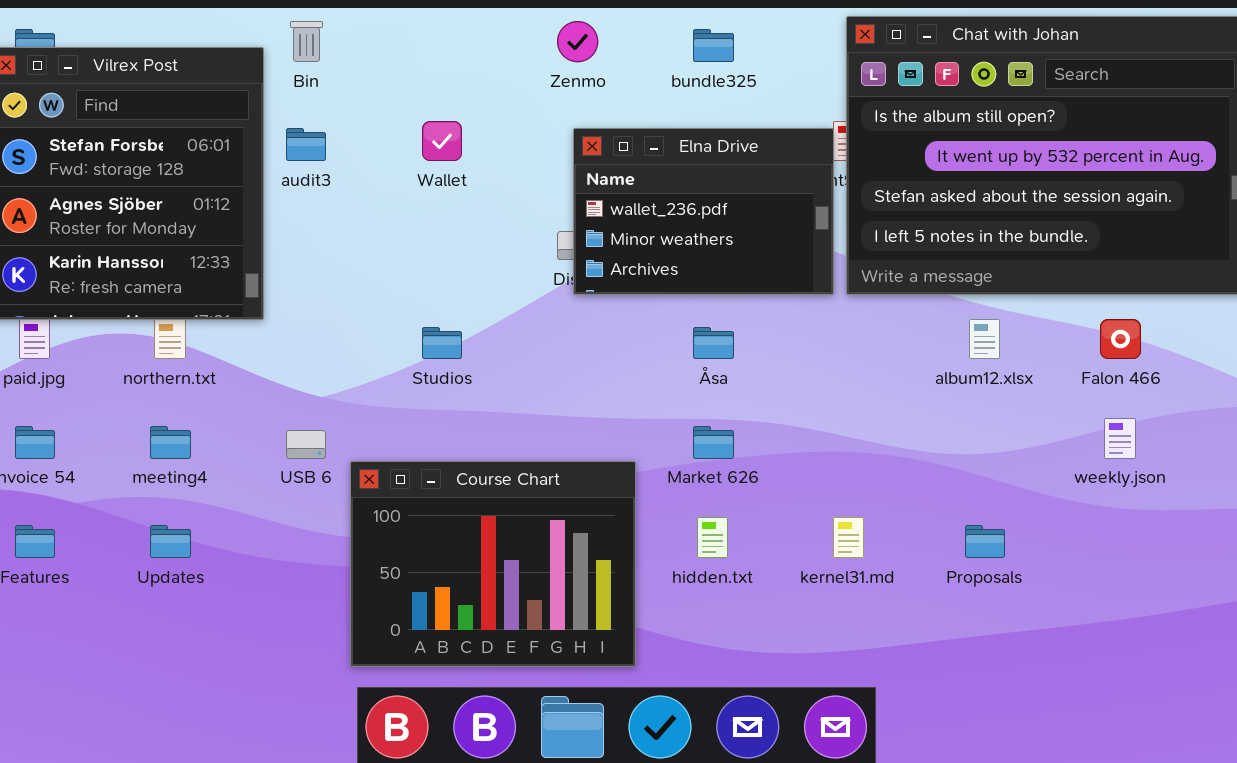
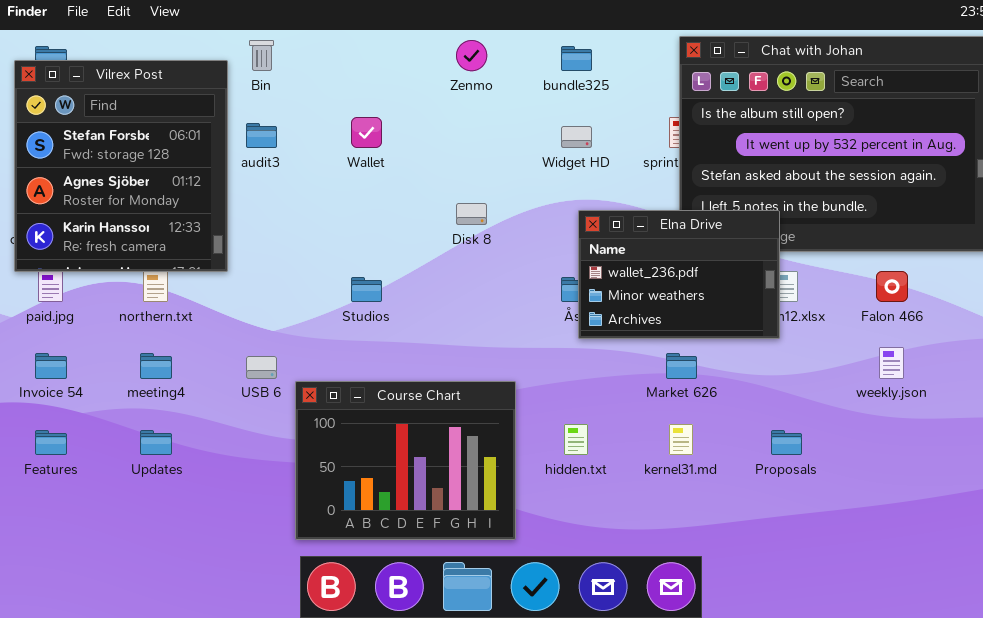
Elna Drive: [573,128,834,295] -> [578,210,780,339], moved
Market 626: [693,426,734,459] -> [666,353,697,379], moved

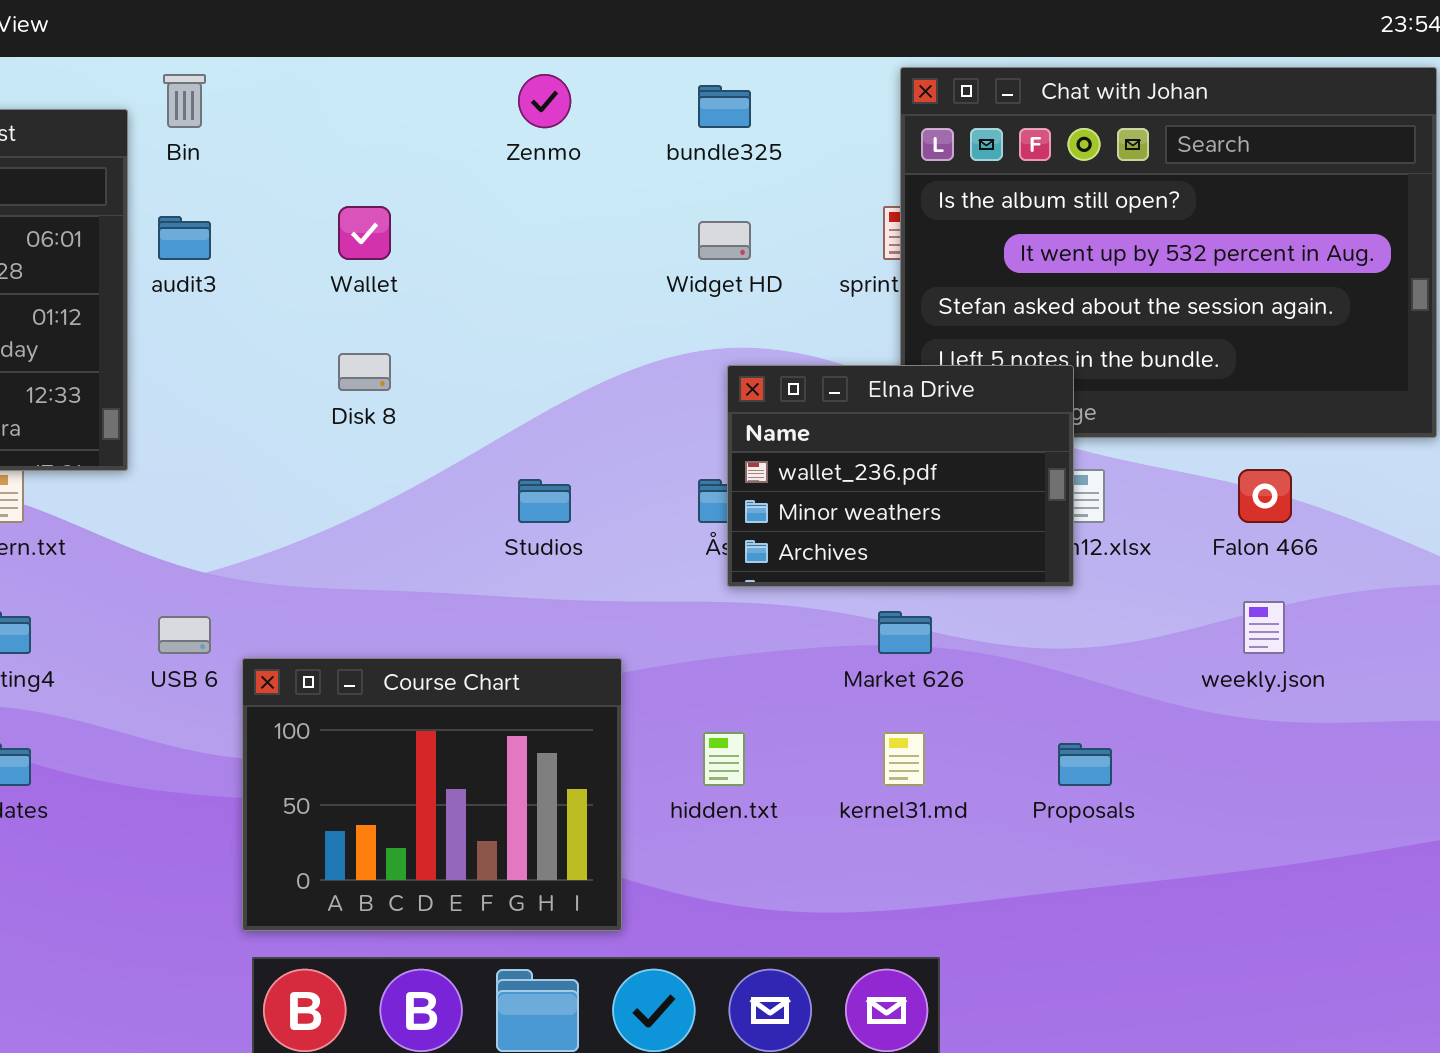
Disk 8: [456,203,487,225] -> [338,353,391,391], moved
Studios: [351,277,382,302] -> [518,479,571,523], moved

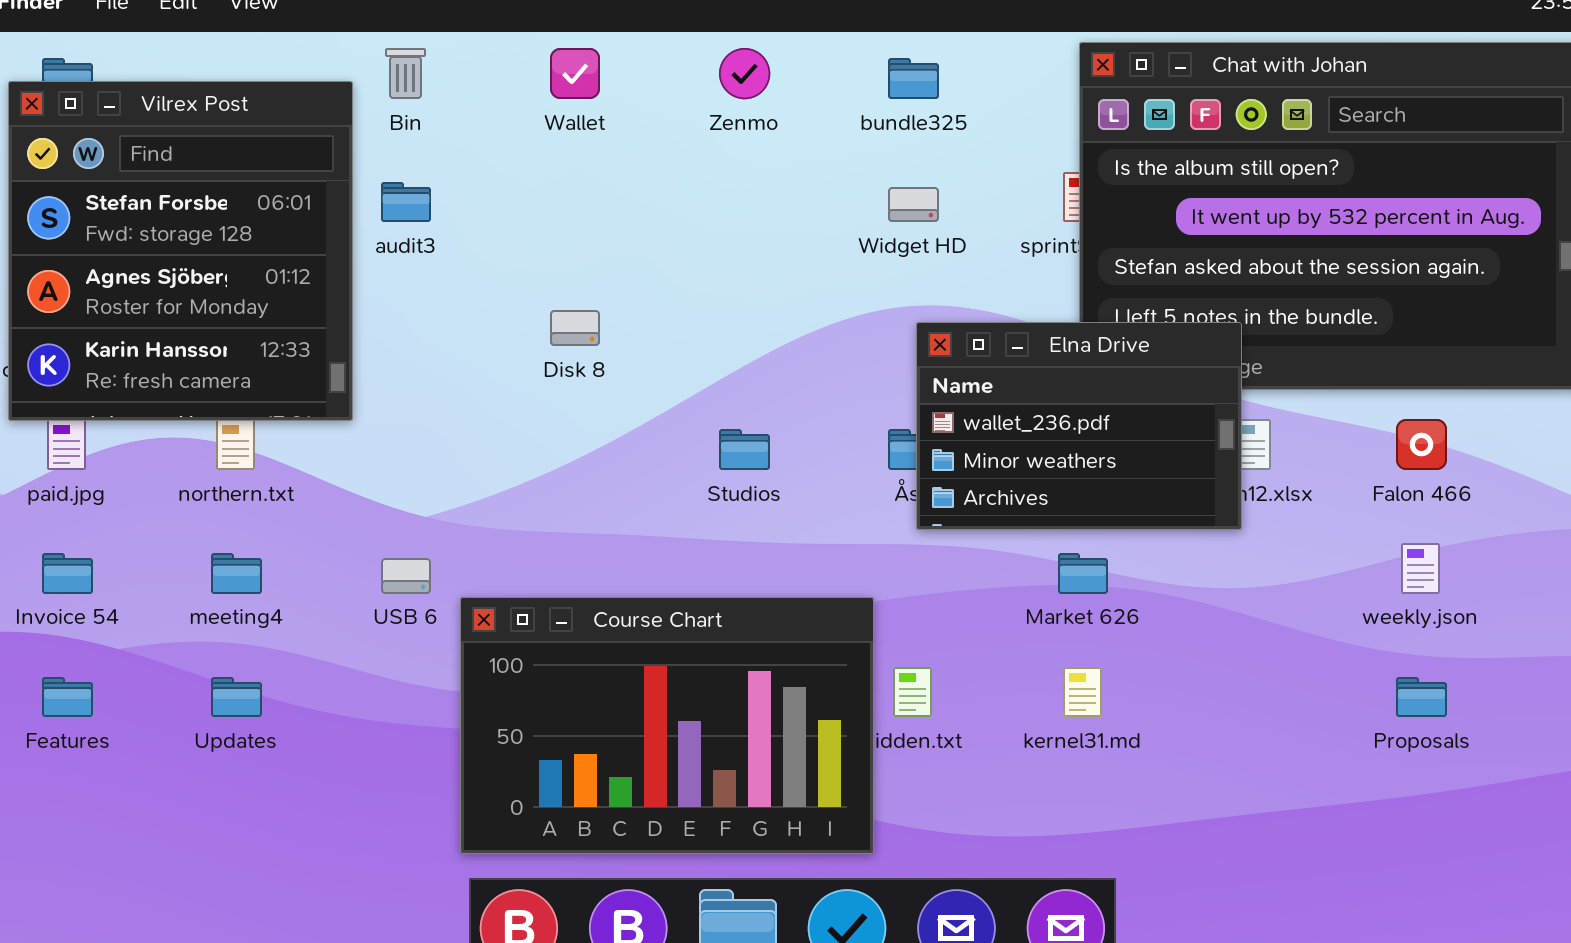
Wallet: [338,206,391,260] -> [550,48,600,99], moved
Course Chart: [242,658,622,931] -> [460,597,874,854], resized
Proposals: [1058,743,1112,786] -> [1396,677,1447,717], moved

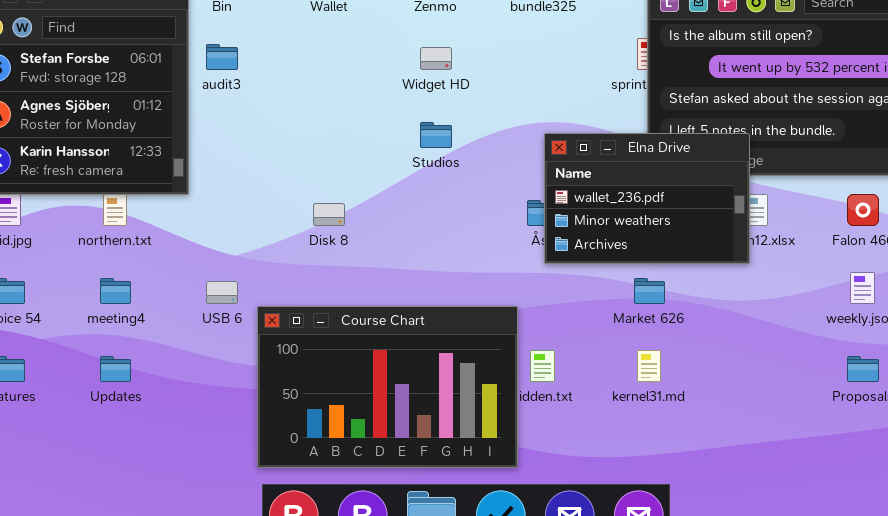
Widget HD: [888,187,939,222] -> [420,47,452,70], moved
Disk 8: [550,310,600,346] -> [313,203,345,226], moved
Studios: [719,429,770,470] -> [420,122,452,148], moved

